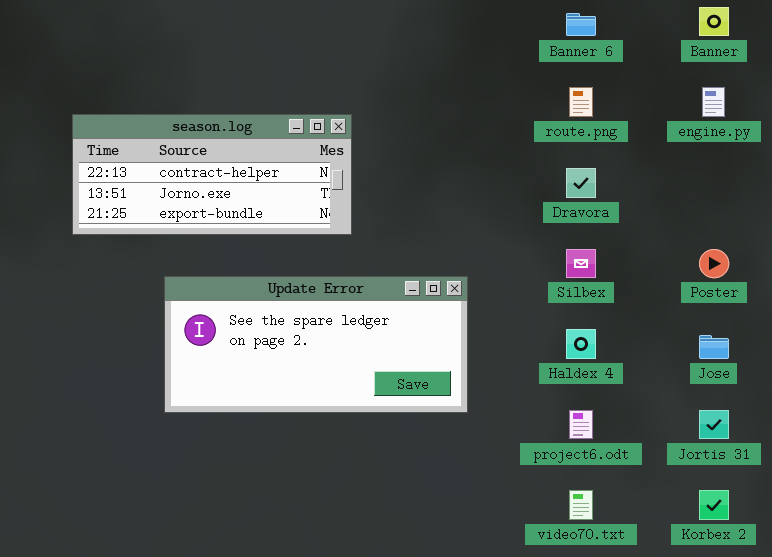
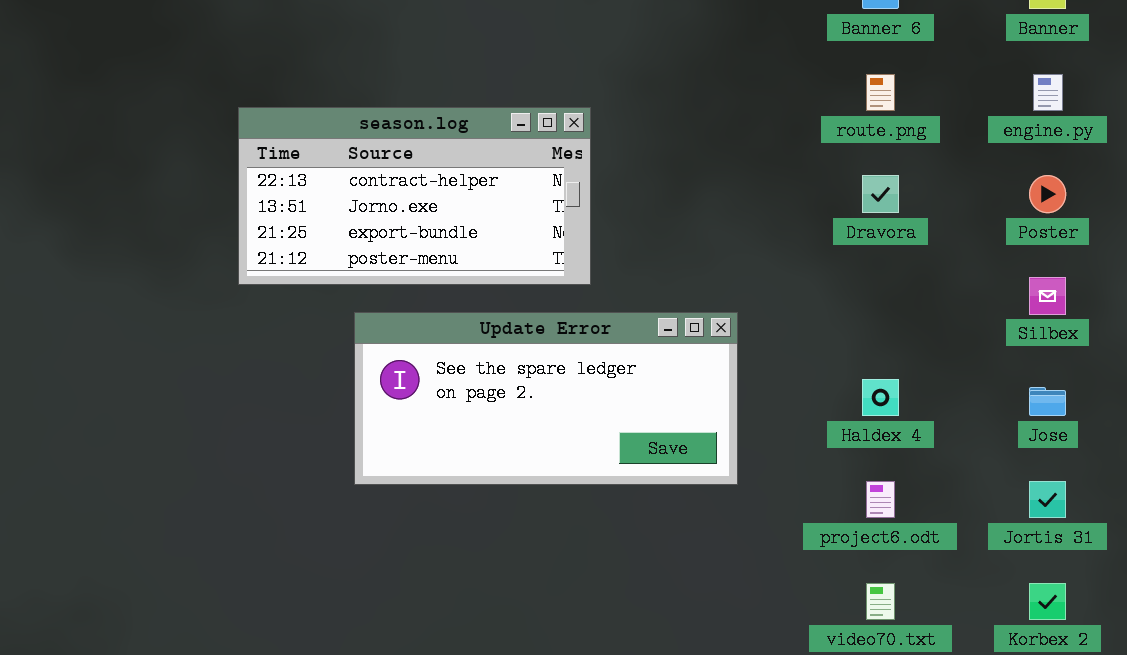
season.log: [72,114,352,235] -> [238,107,591,285], resized
Silbex: [566,249,596,278] -> [1029,277,1066,315], moved
Poster: [699,249,729,278] -> [1029,175,1066,213], moved

